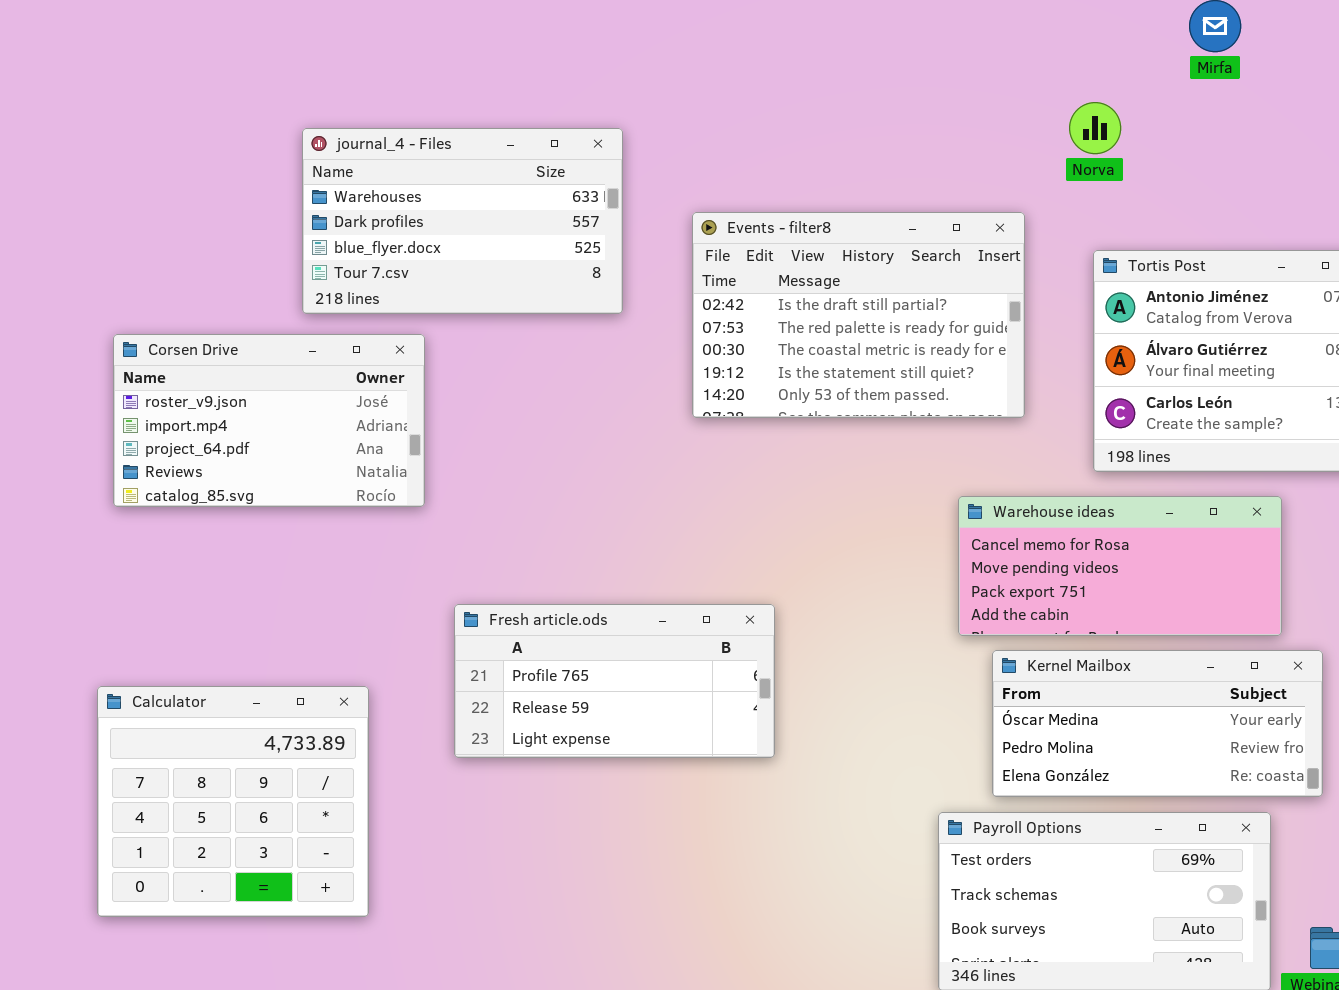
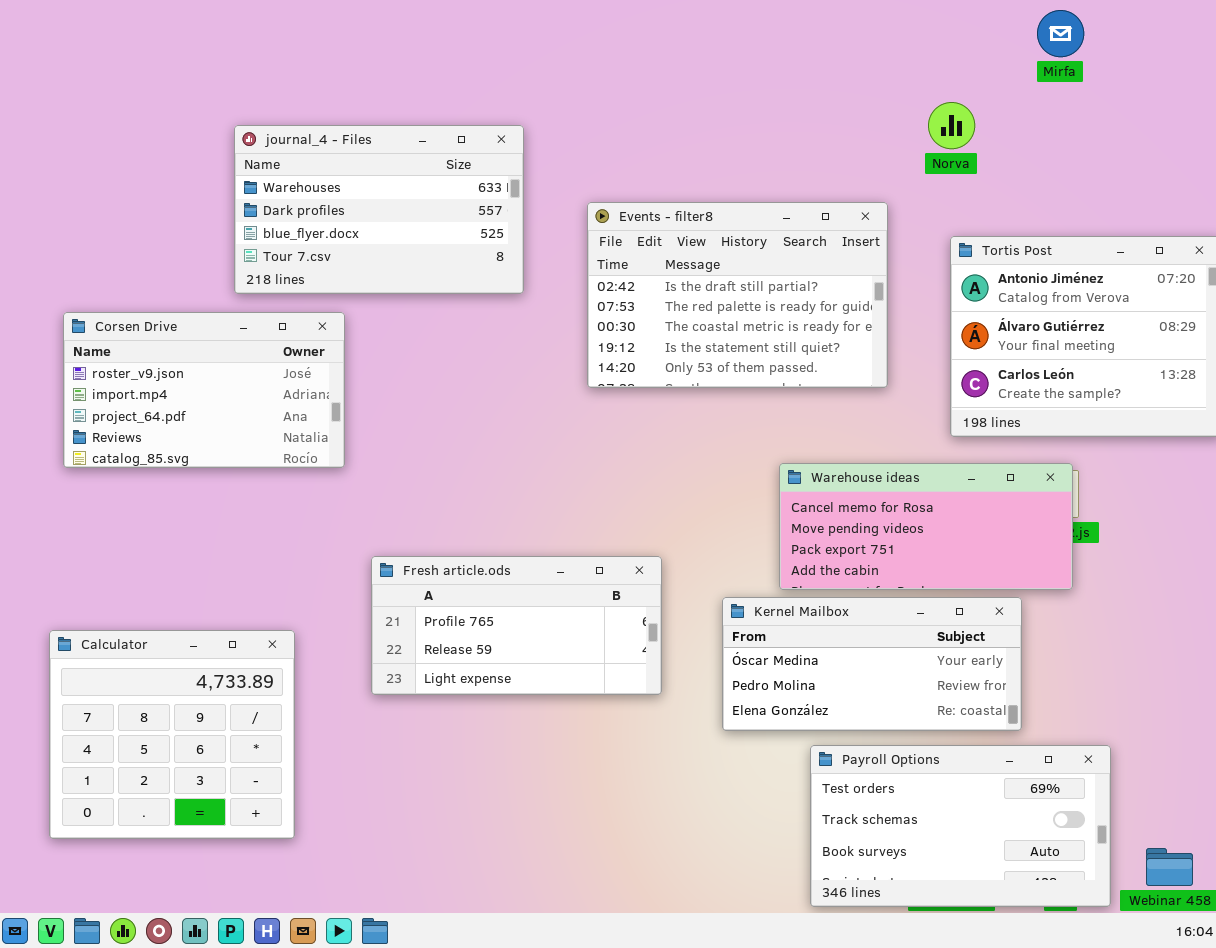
Warehouse ideas: [958,496,1282,636] -> [779,463,1073,590], moved
Kernel Mailbox: [992,650,1323,797] -> [722,597,1022,731], moved

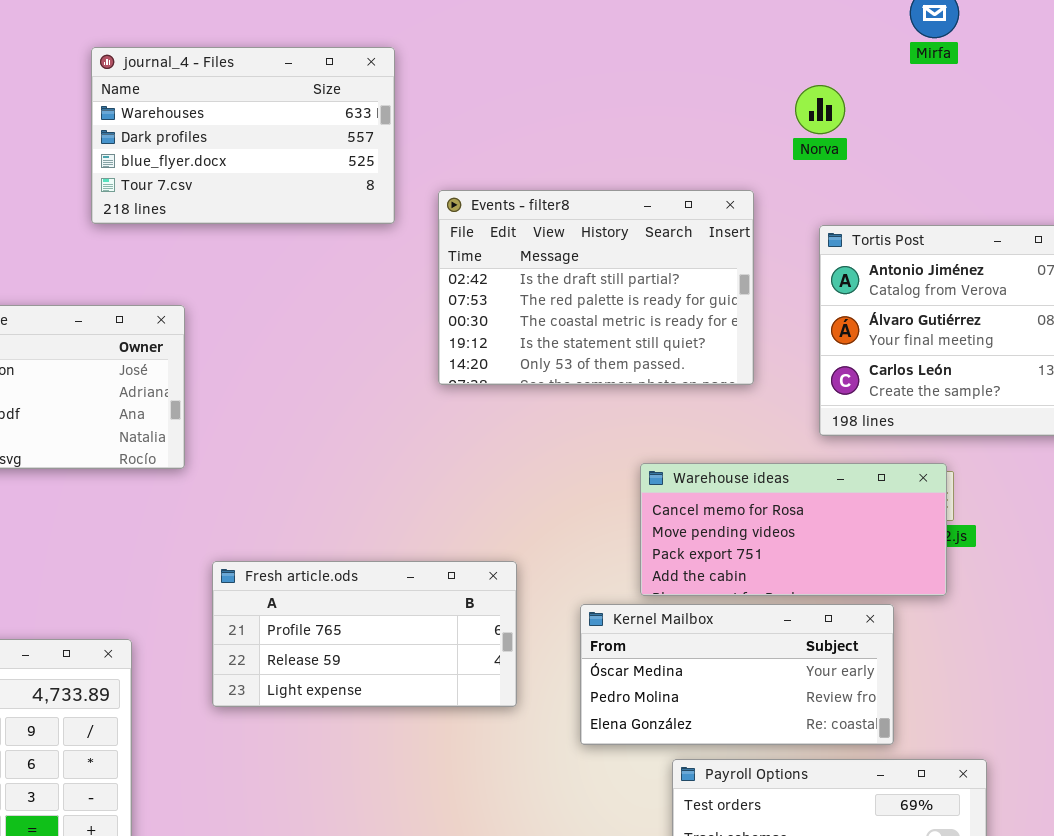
journal_4 - Files: [234,125,524,294] -> [91,47,395,224], moved

